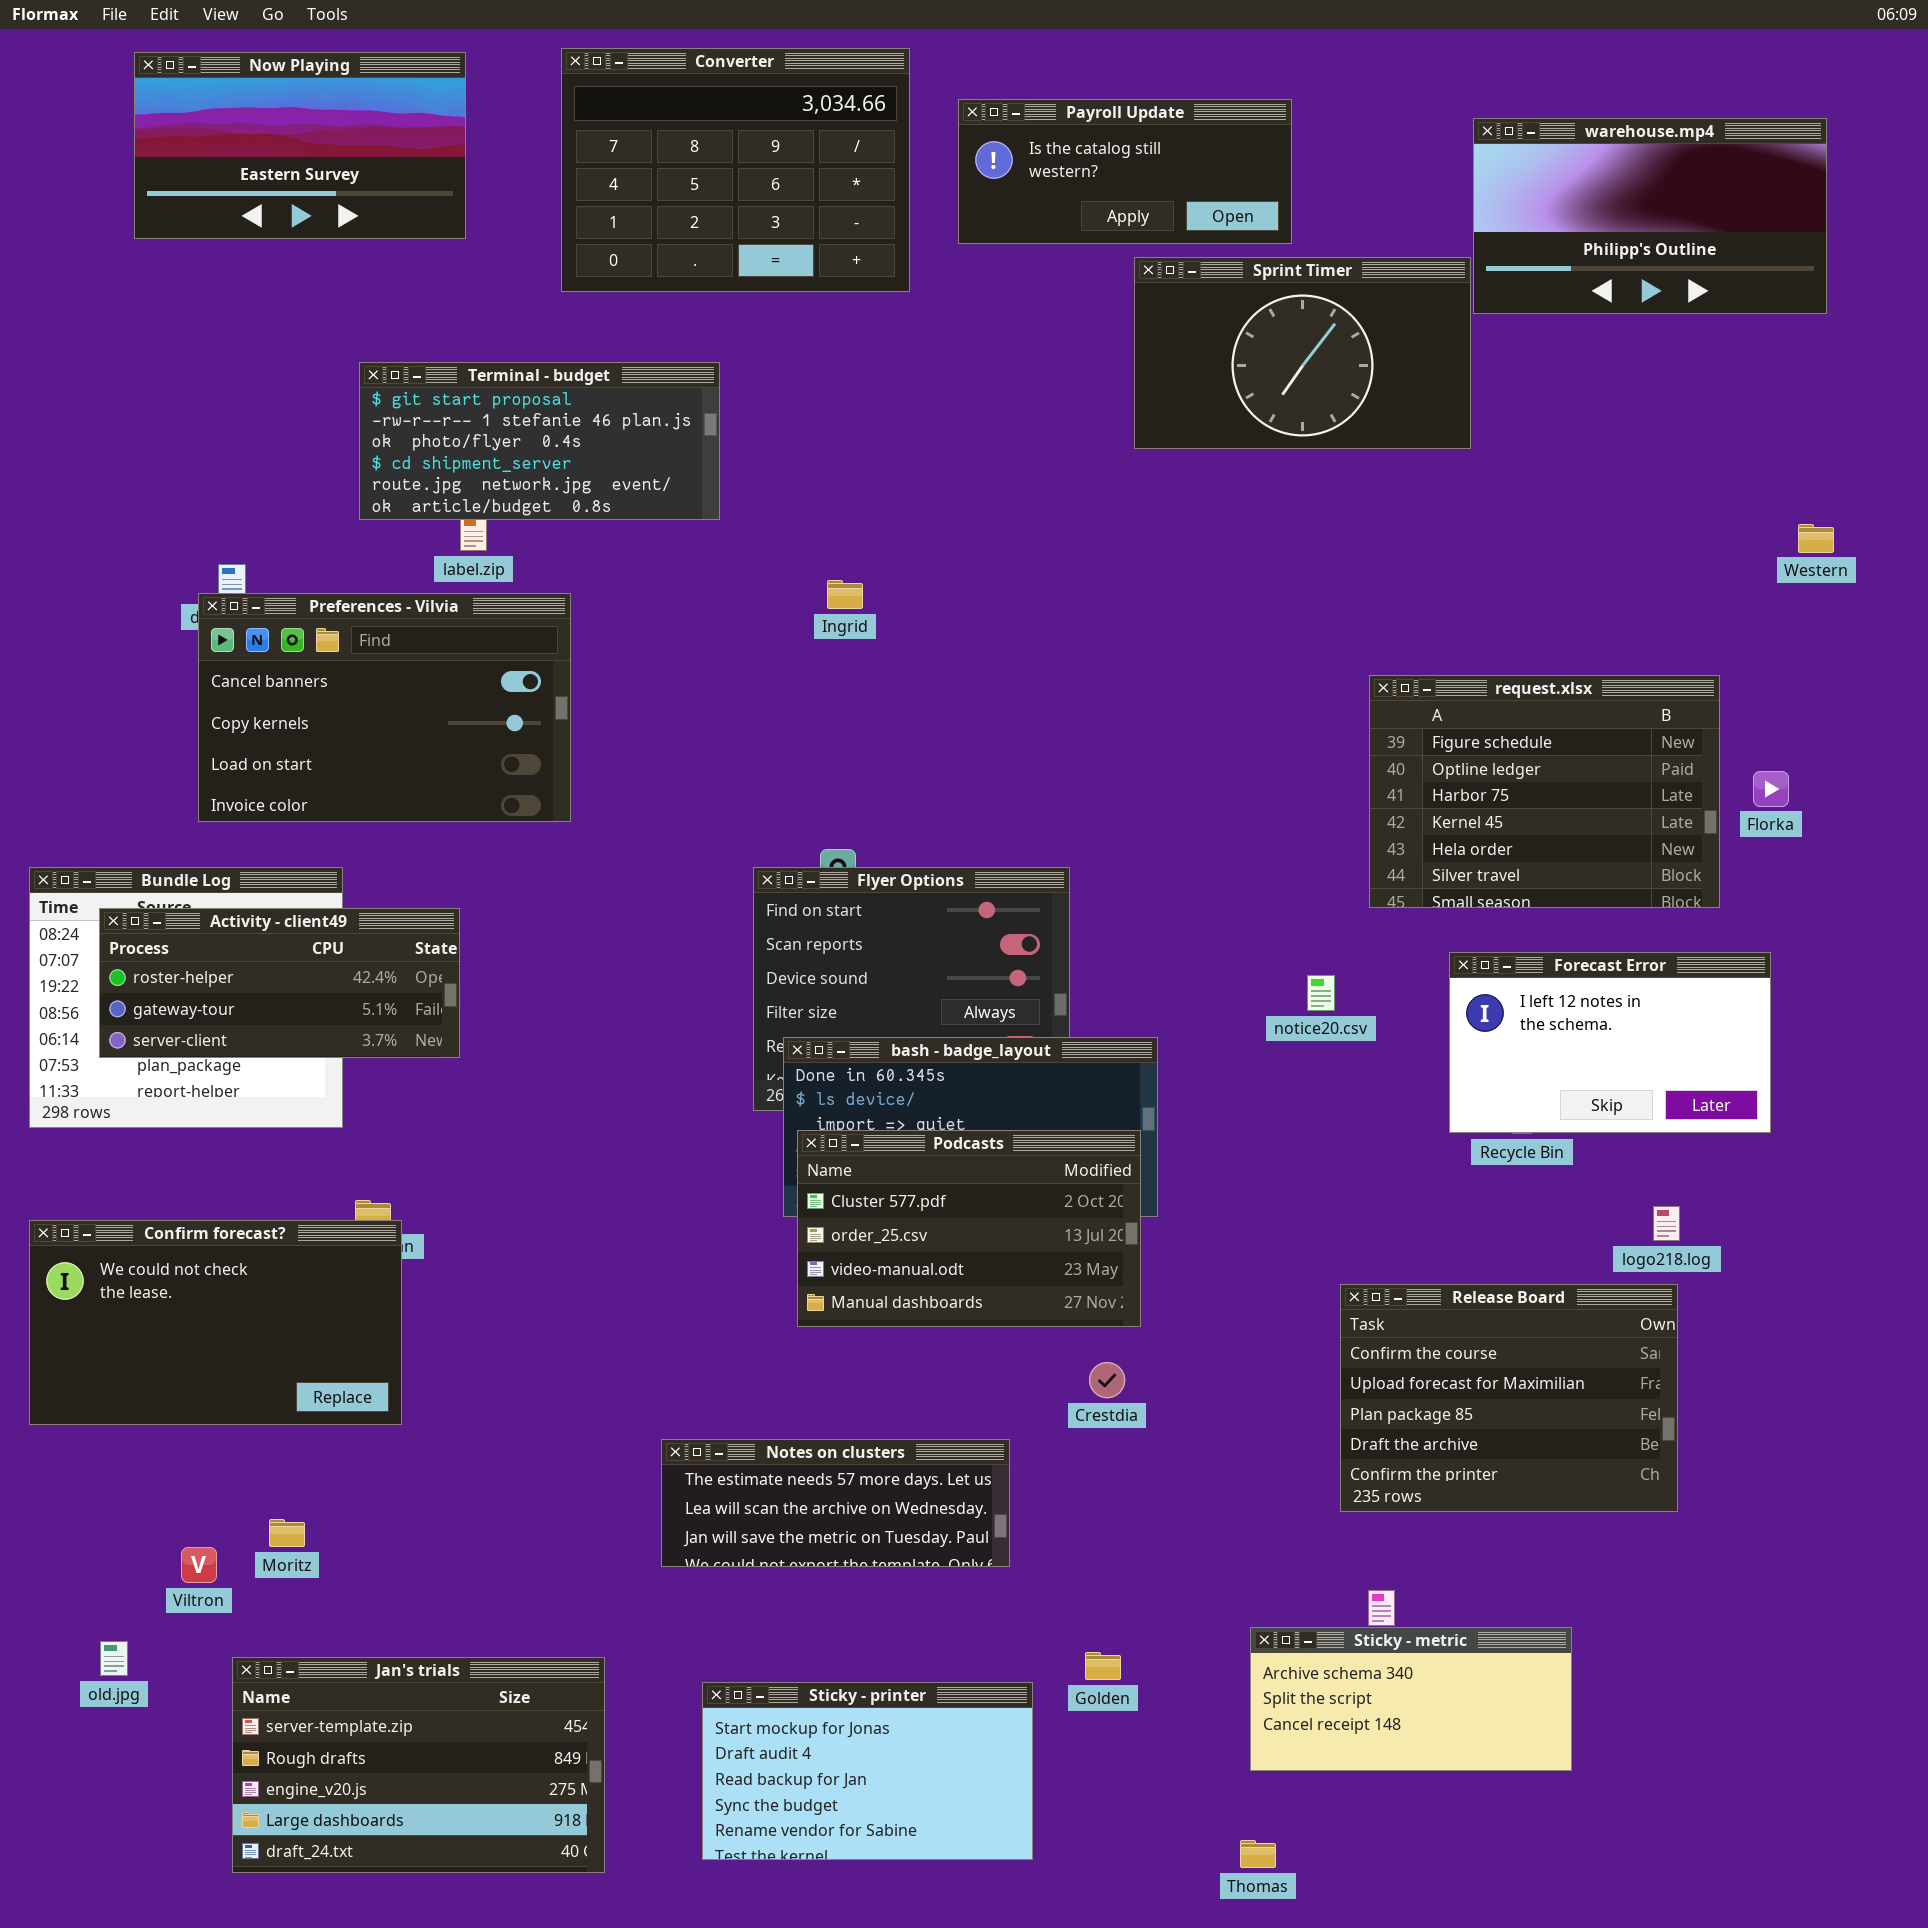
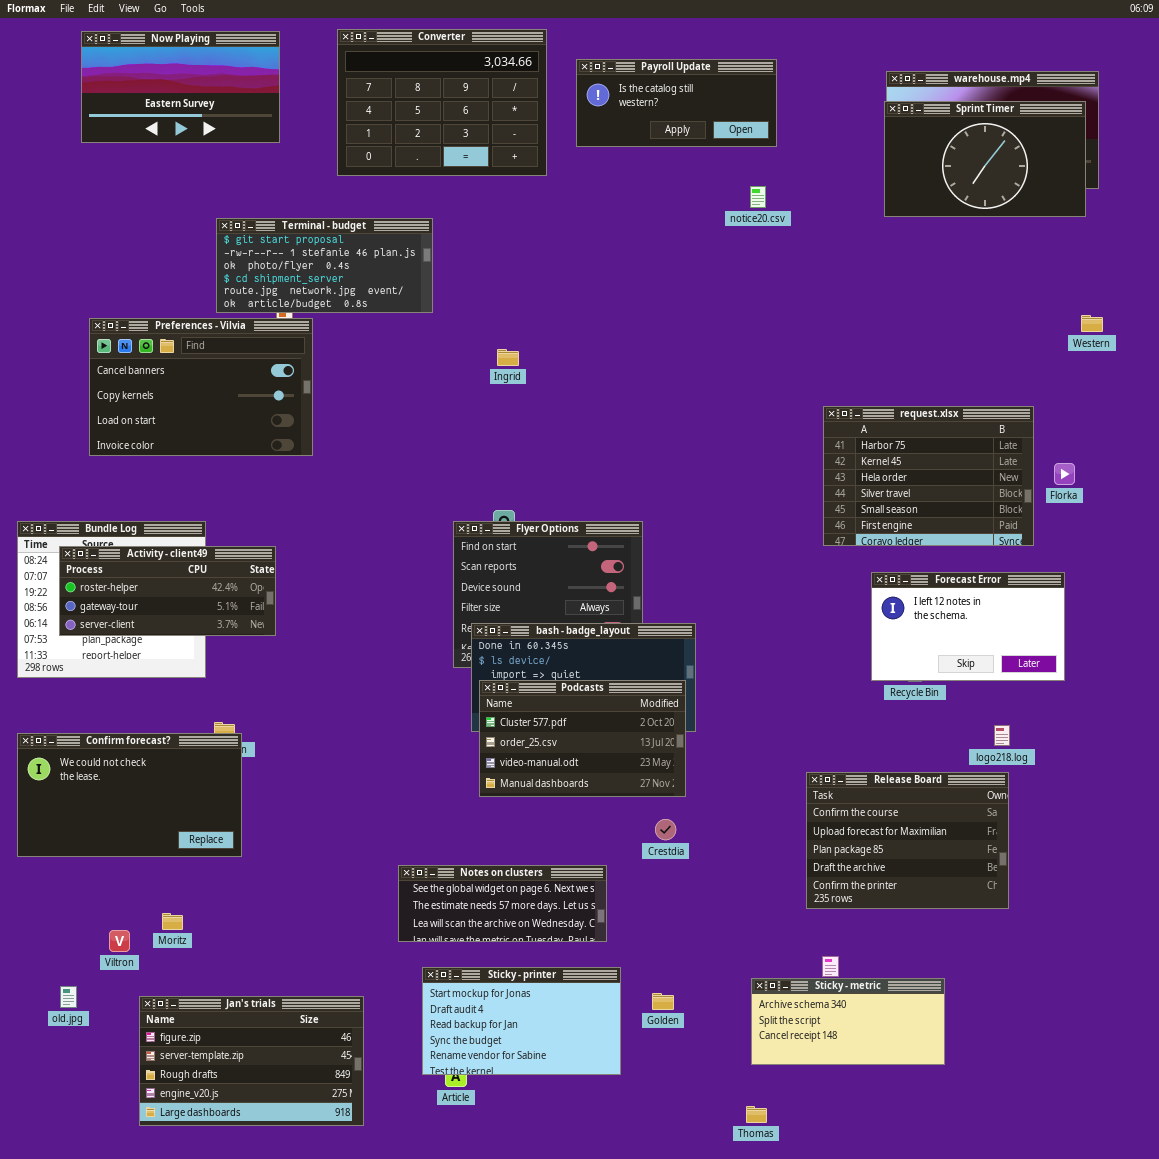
Sprint Timer: [1134,257,1471,449] -> [884,101,1086,217], moved
Preferences - Vilvia: [198,593,571,822] -> [89,318,313,456], moved
request.xlsx: [1369,675,1720,908] -> [823,406,1034,546], scrolled down 2 rows
notice20.csv: [1307,975,1335,1011] -> [750,186,766,208], moved
Notes on clusters: [661,1439,1010,1567] -> [398,865,607,942], scrolled up 1 row
Jan's trials: [232,1657,605,1873] -> [139,996,364,1126], scrolled up 1 row
Sticky - printer: [702,1682,1033,1860] -> [422,967,621,1075], moved

